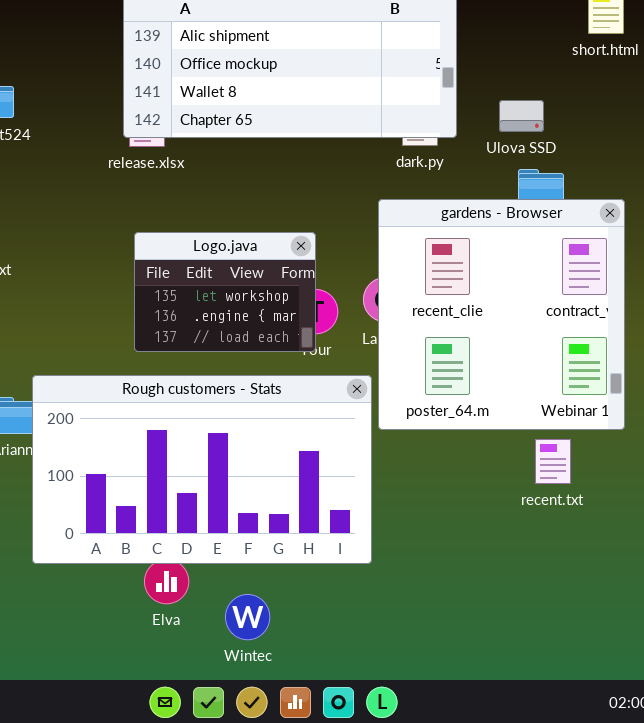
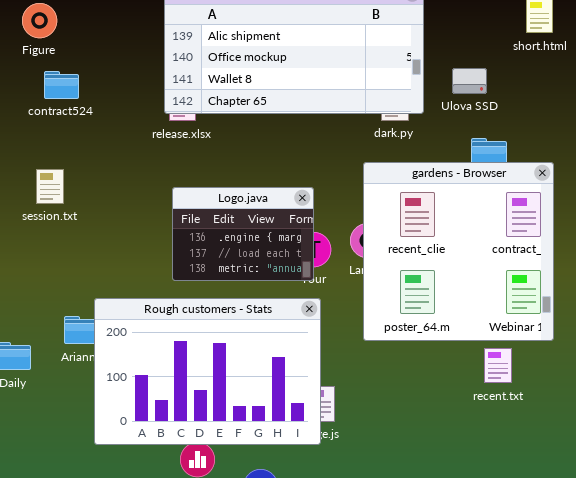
Ulova SSD: [499,100,544,132] -> [452,68,487,94], moved
Logo.java: [134,232,316,352] -> [172,187,314,281], scrolled down 1 row
Rough customers - Stats: [32,375,372,564] -> [94,298,321,445], resized

